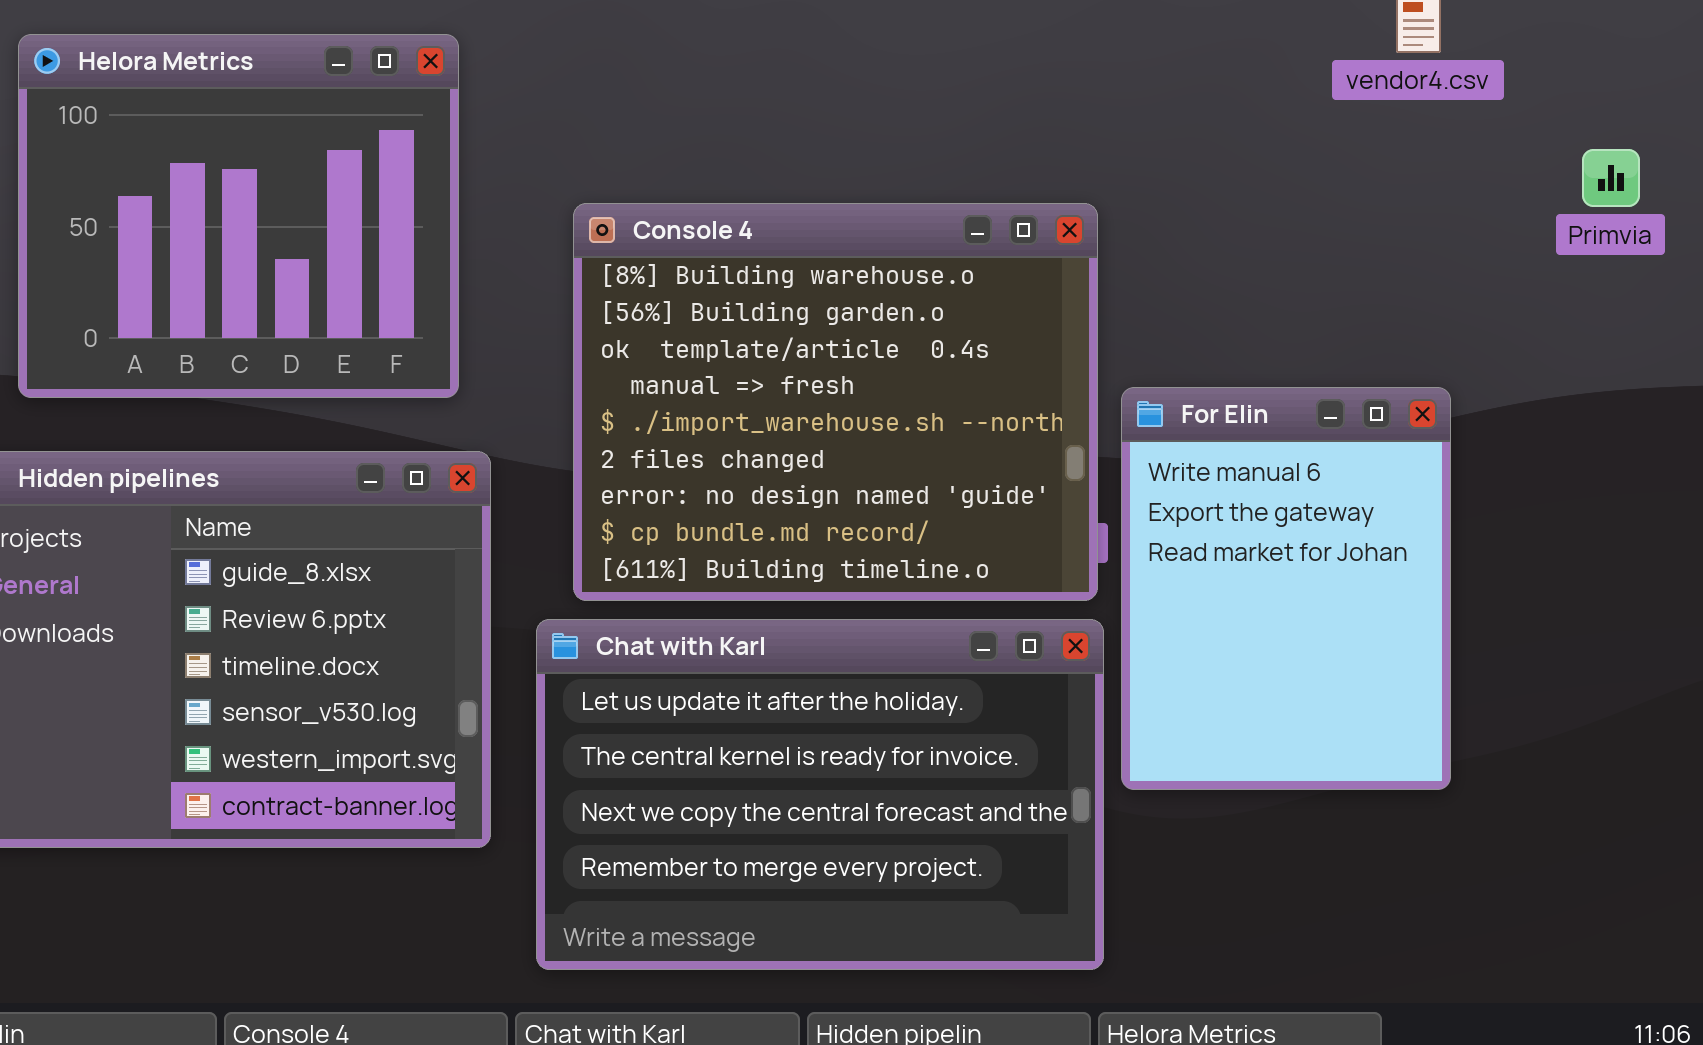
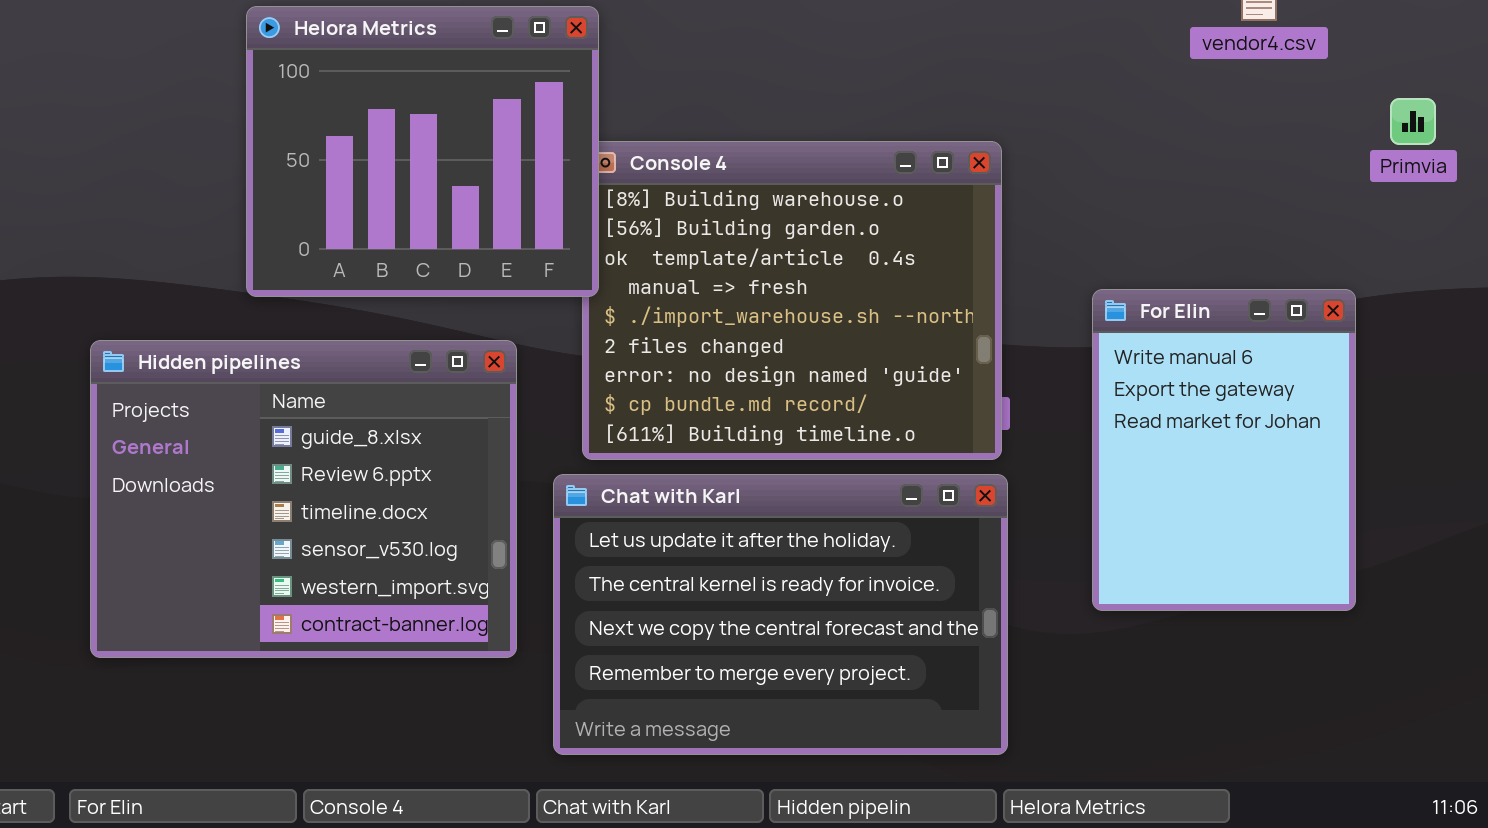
Helora Metrics: [18,34,459,398] -> [246,6,599,297], moved
For Elin: [1121,387,1451,790] -> [1092,289,1356,611], moved

